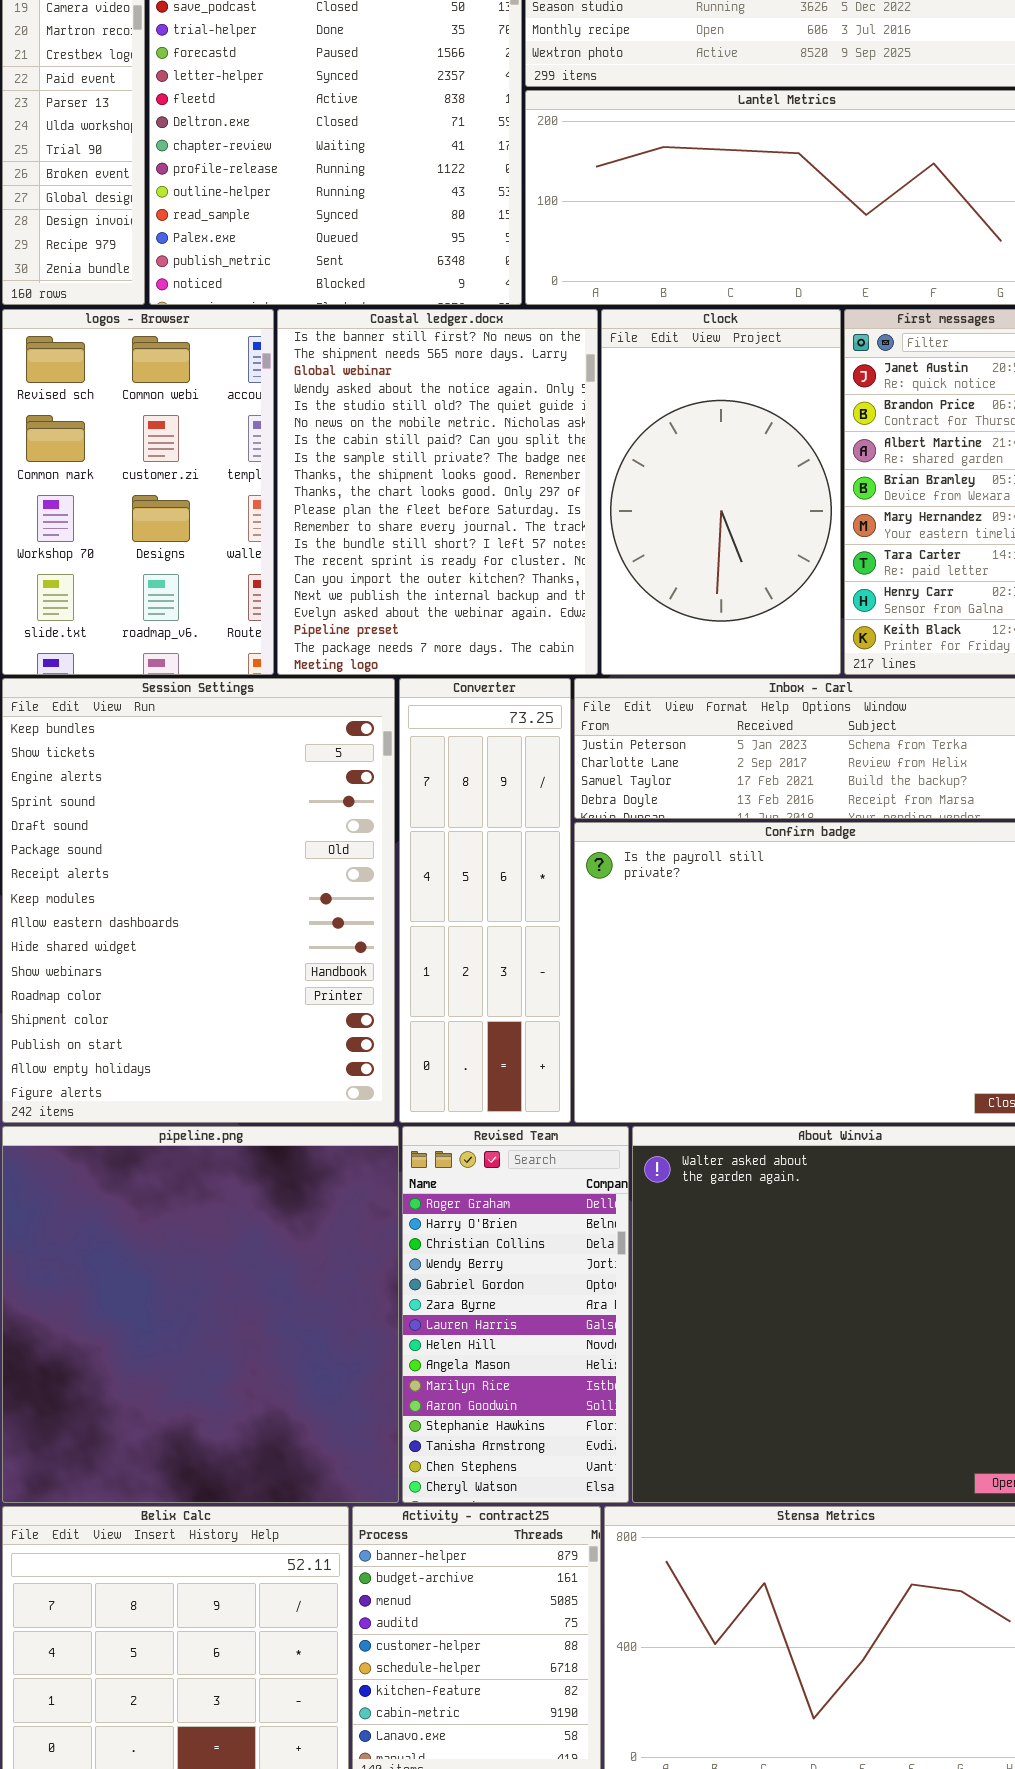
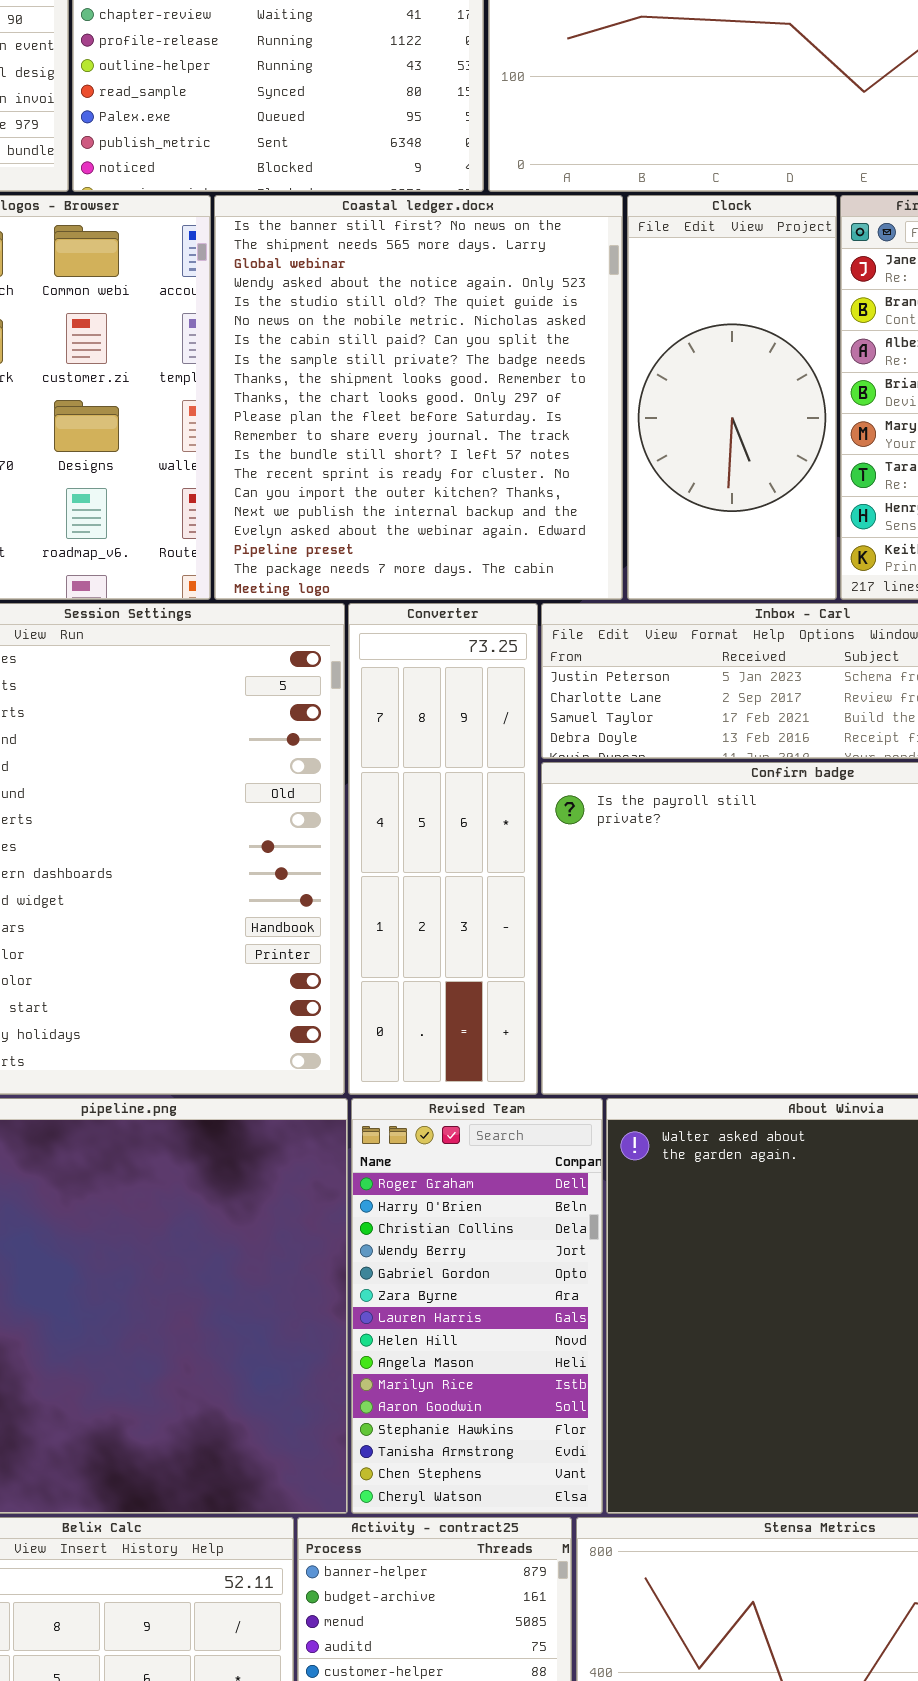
Coastal ledger.docx: [277,309,598,675] -> [214,195,623,600], resized
Clock: [601,309,841,675] -> [627,195,837,600], resized

